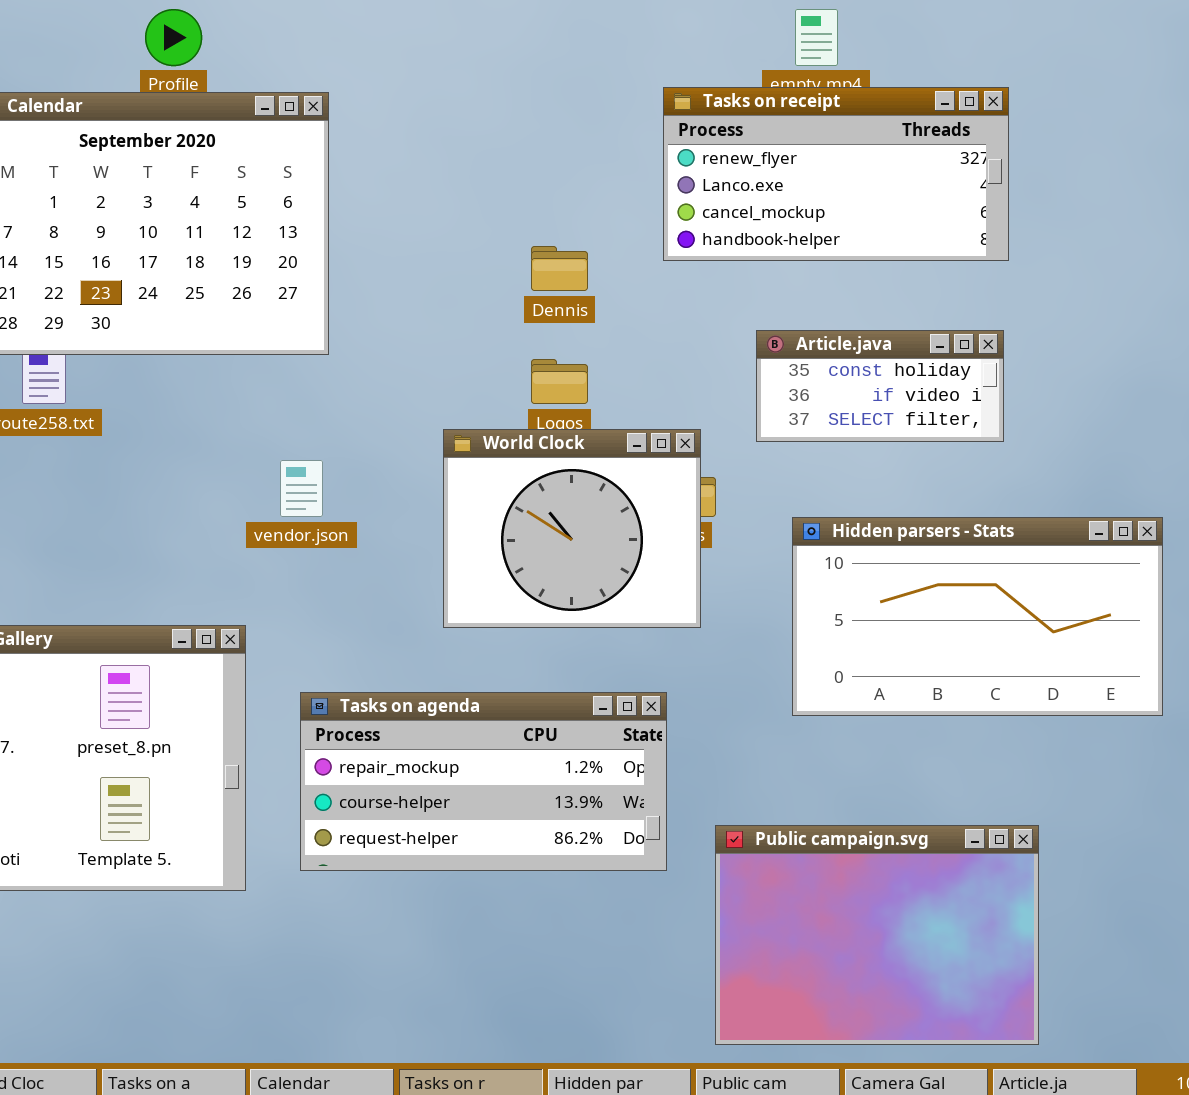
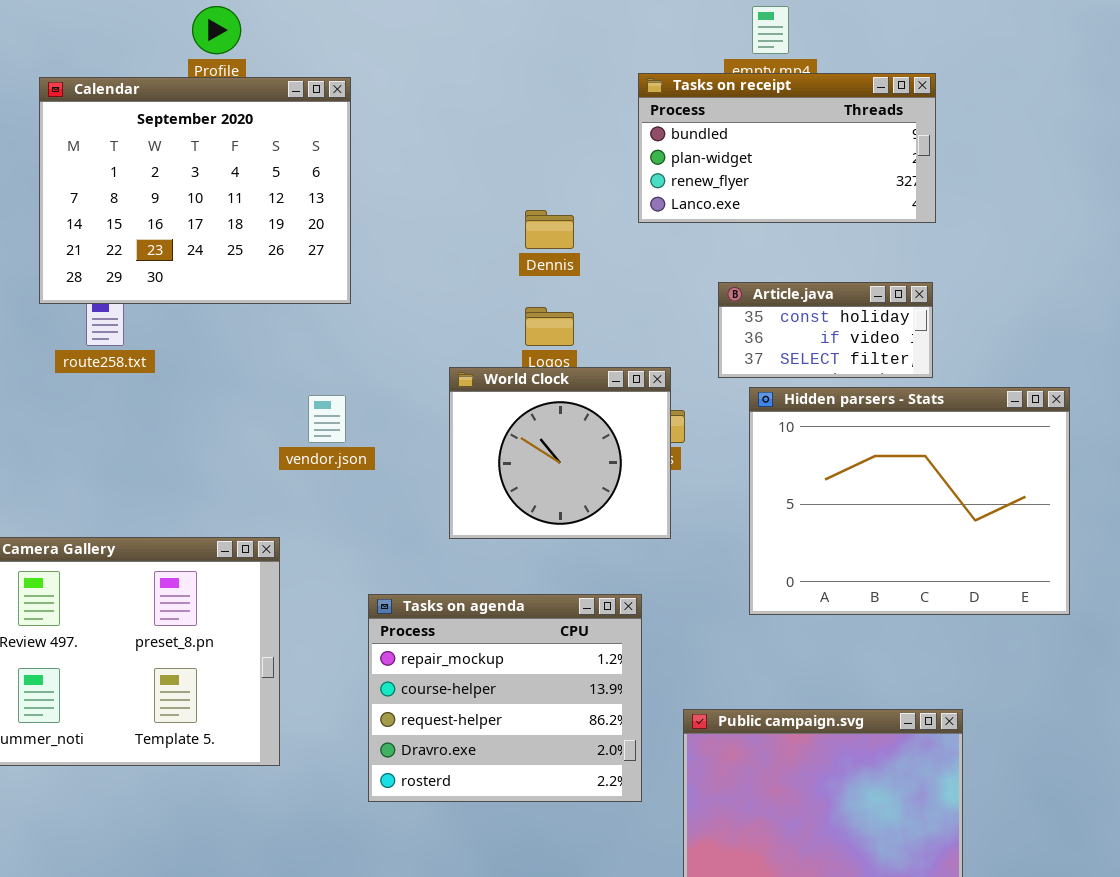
Tasks on receipt: [663,87,1009,261] -> [638,73,936,223], scrolled up 2 rows
Hidden parsers - Stats: [792,517,1163,716] -> [749,387,1070,615], resized
Tasks on agenda: [300,692,667,871] -> [368,594,642,802], resized

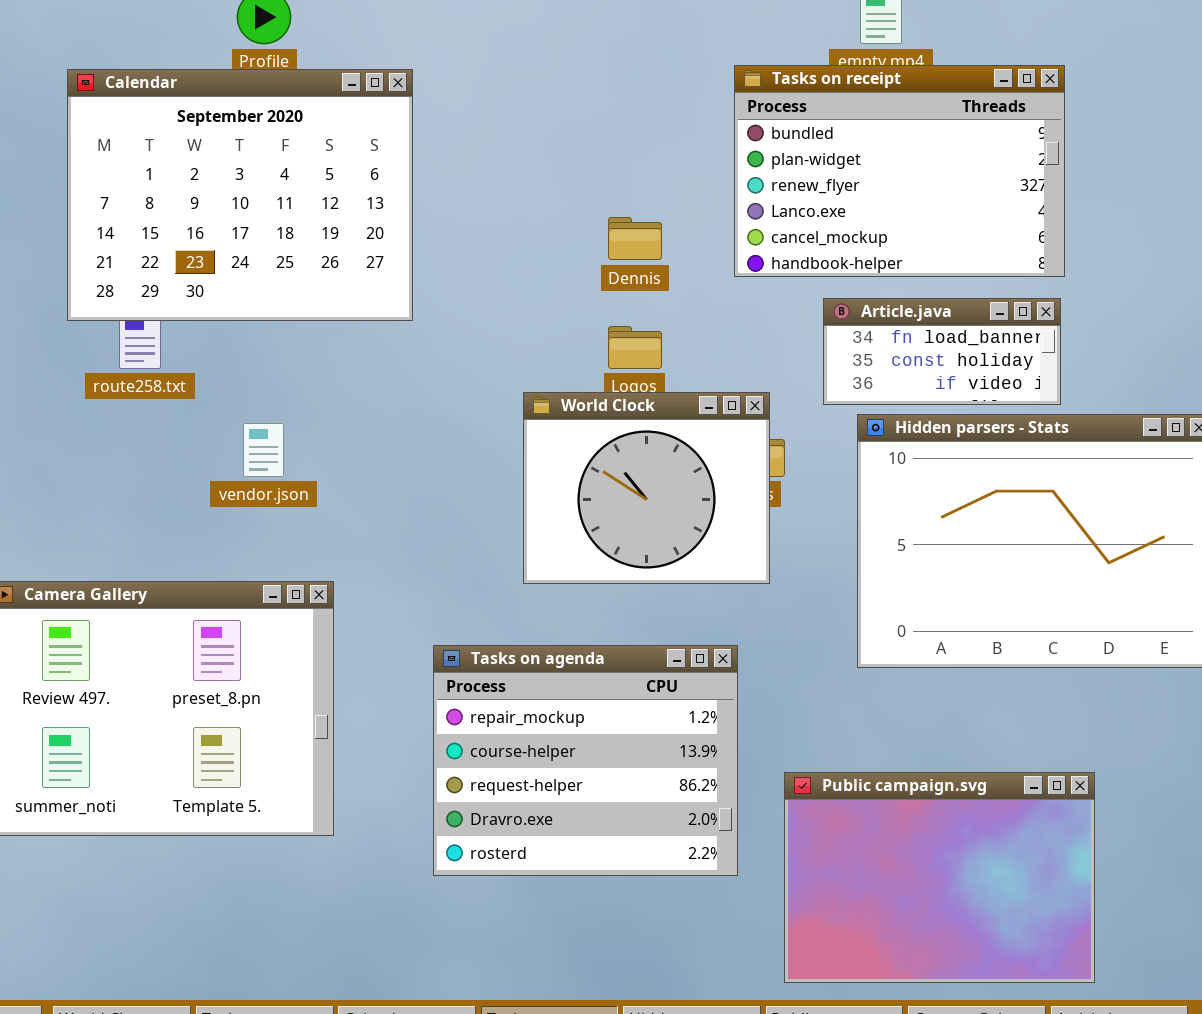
Tasks on receipt: [638,73,936,223] -> [734,65,1065,277], resized
Article.java: [718,282,933,378] -> [823,298,1061,405], scrolled up 1 row
vendor.json: [308,395,346,443] -> [243,423,284,477], moved

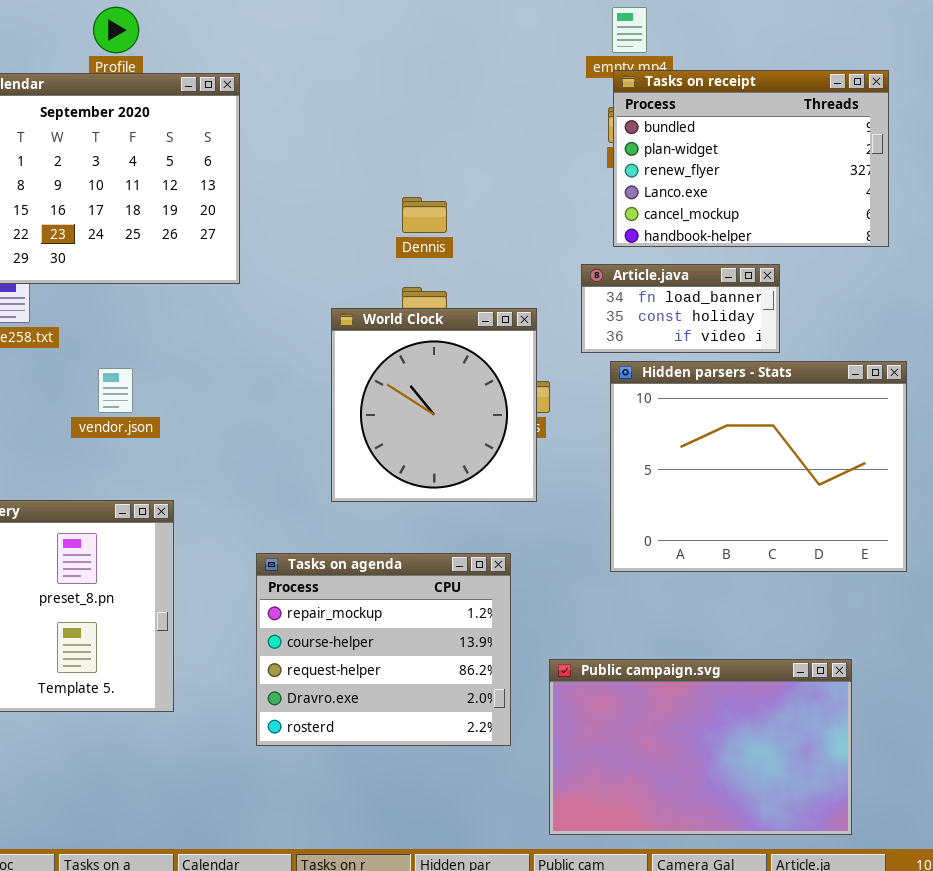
Tasks on receipt: [734,65,1065,277] -> [613,70,889,247], moved
World Clock: [523,392,770,584] -> [331,308,537,502], resized
Public campaign.svg: [784,772,1095,983] -> [549,659,852,835], resized

